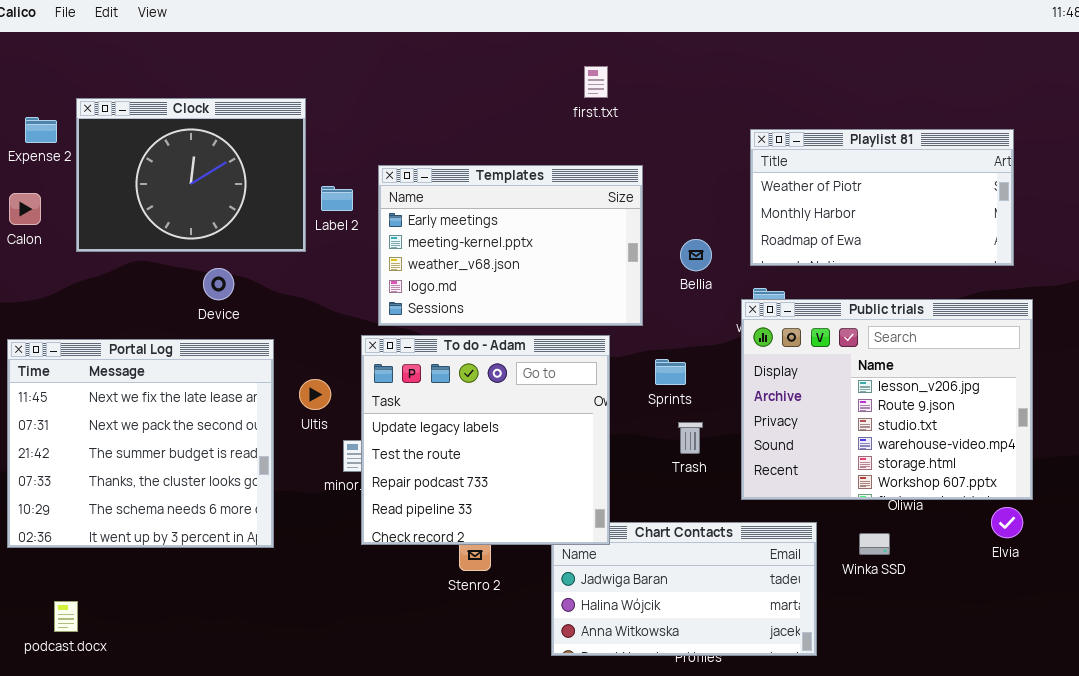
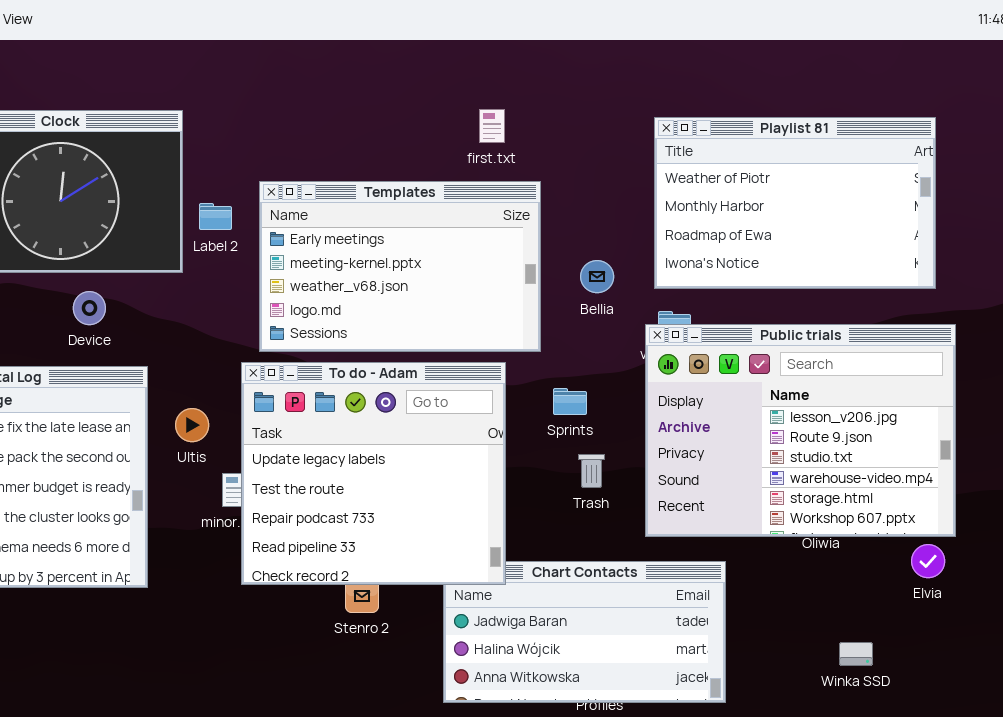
first.txt: [584,66,608,98] -> [479,109,505,143], moved
Playlist 81: [750,129,1014,266] -> [654,117,936,289], resized
Winka SSD: [859,533,890,555] -> [839,642,873,666], moved

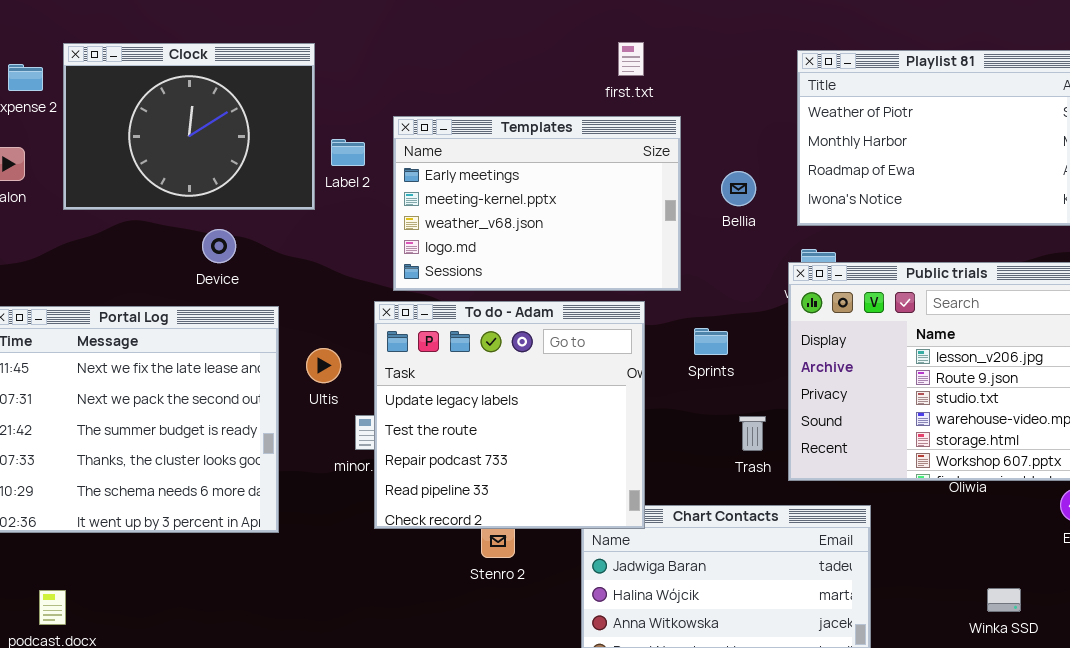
Bellia: [580,260,614,293] -> [721,171,756,206], moved
Trash: [578,454,605,488] -> [739,416,766,451], moved

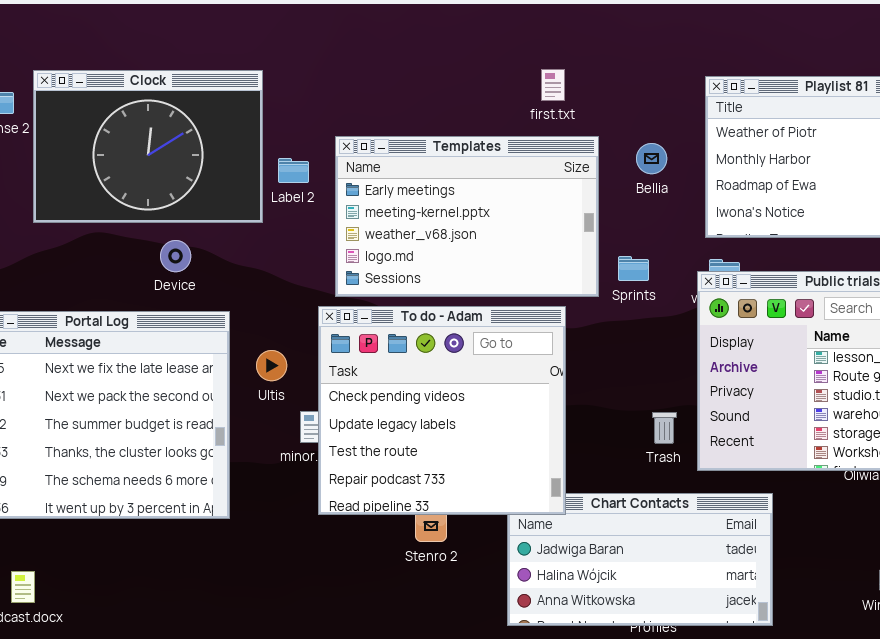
Bellia: [721,171,756,206] -> [636,143,667,174], moved
To do - Adam: [374,301,645,529] -> [318,306,566,515], scrolled up 1 row
Sprints: [694,328,728,355] -> [618,256,649,281], moved

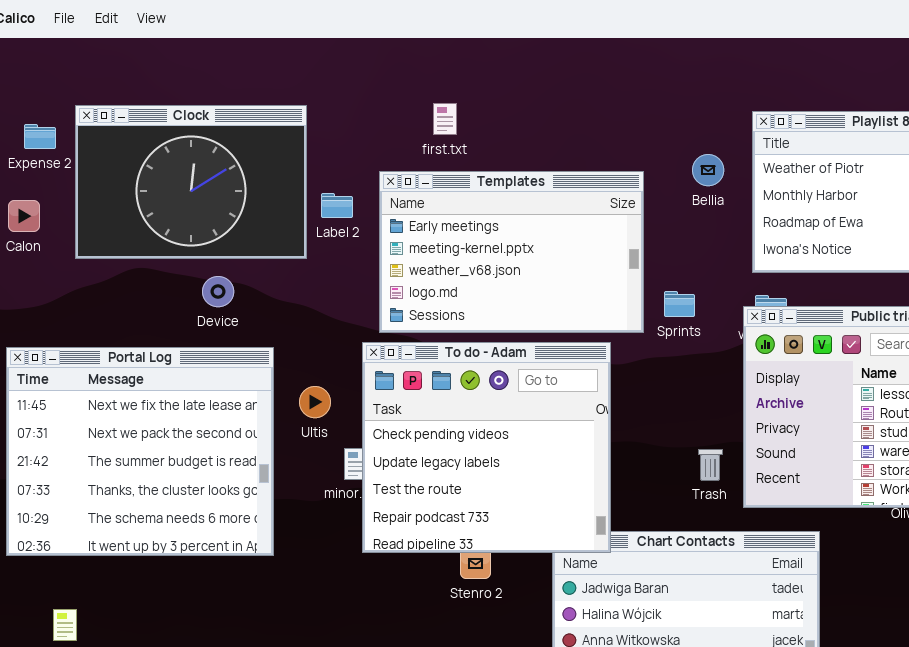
first.txt: [541,69,565,101] -> [433,103,457,135], moved
Bellia: [636,143,667,174] -> [692,154,724,186], moved

